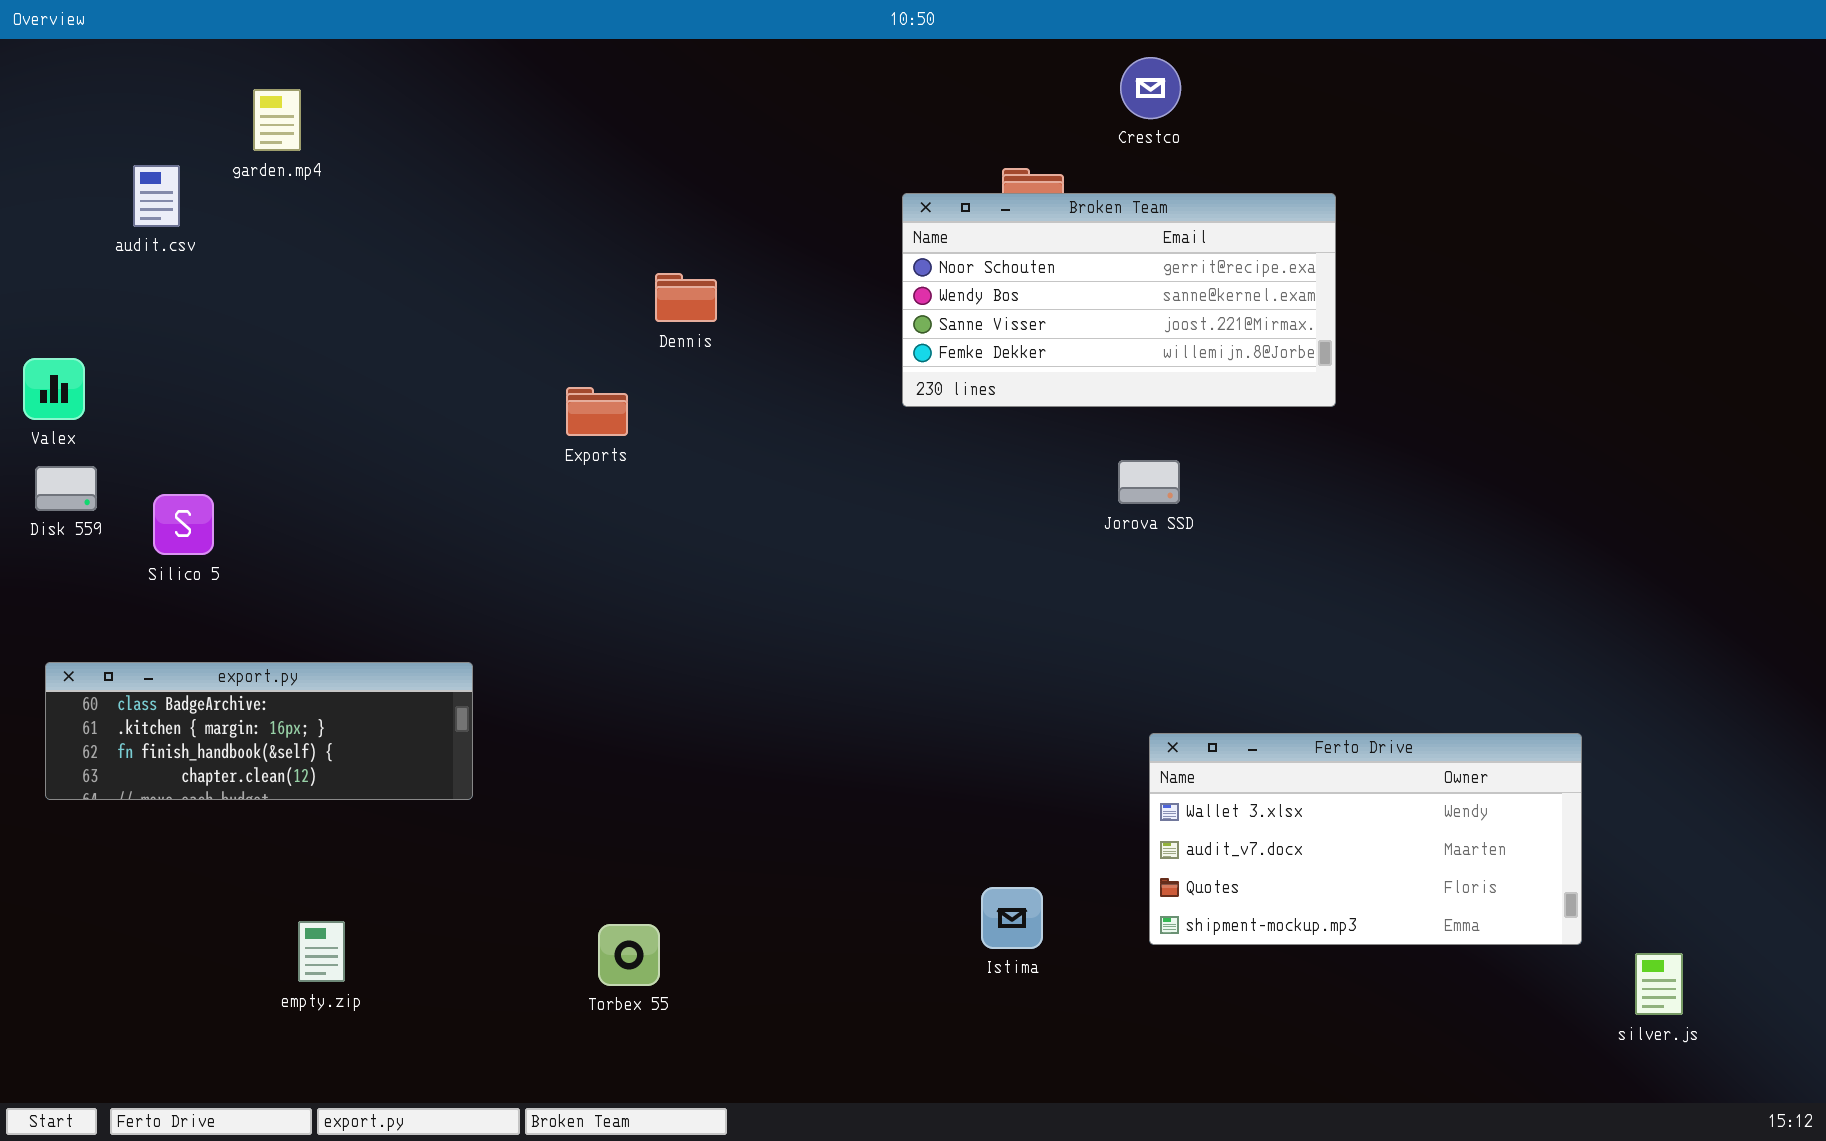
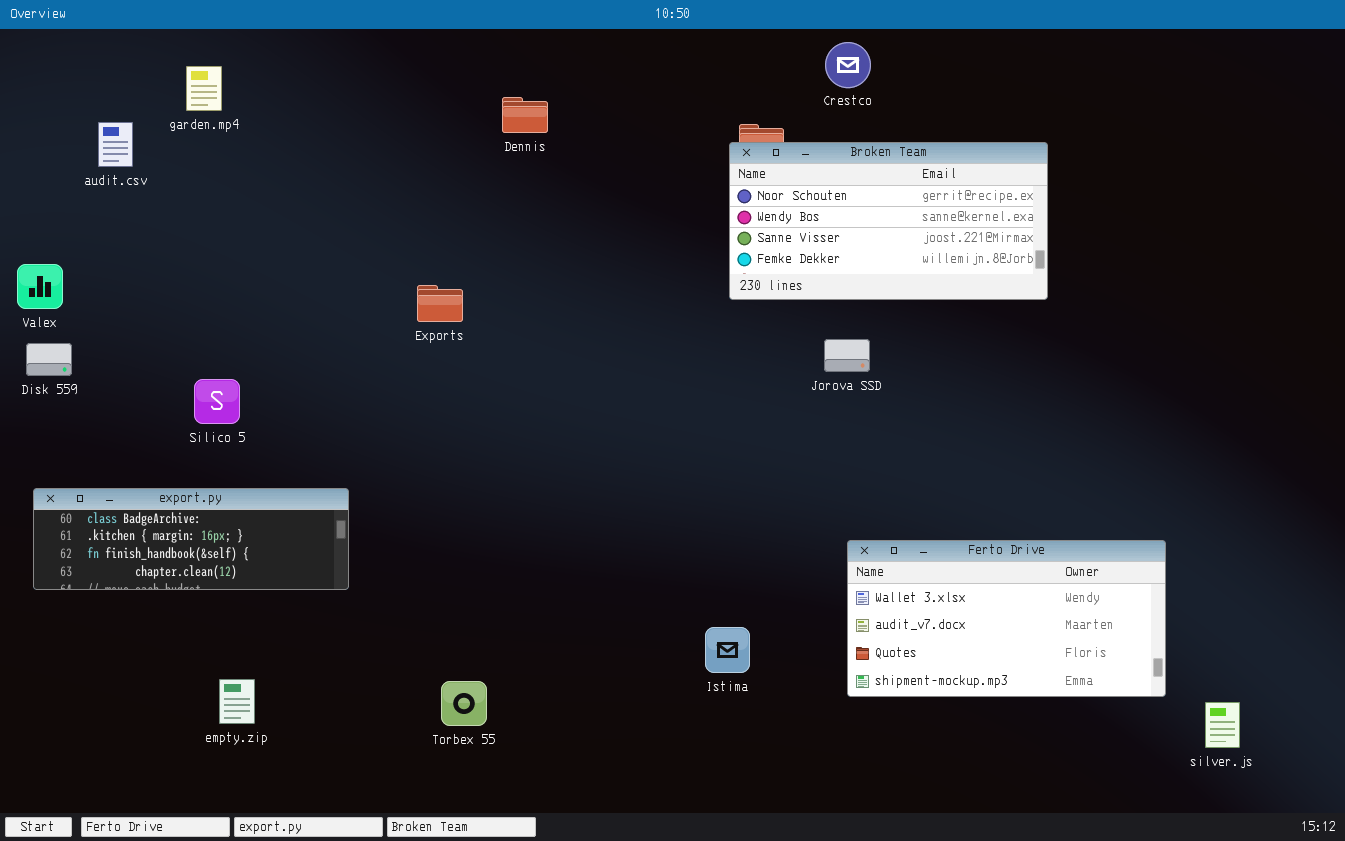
Broken Team: [902,193,1336,407] -> [729,142,1048,300], moved
Dennis: [655,273,717,322] -> [502,97,548,133], moved
Silico 5: [153,494,214,555] -> [194,379,240,424], moved
Istima: [981,887,1043,949] -> [705,627,750,673], moved

